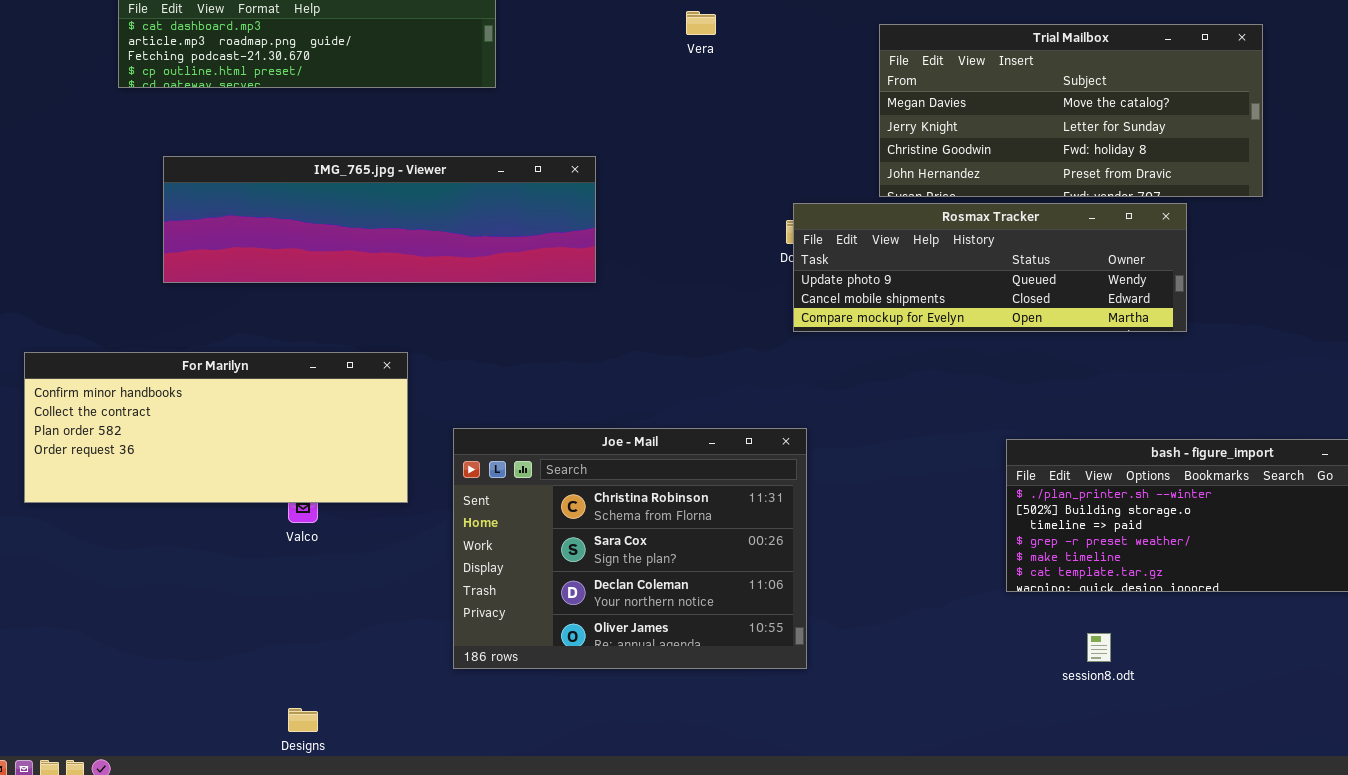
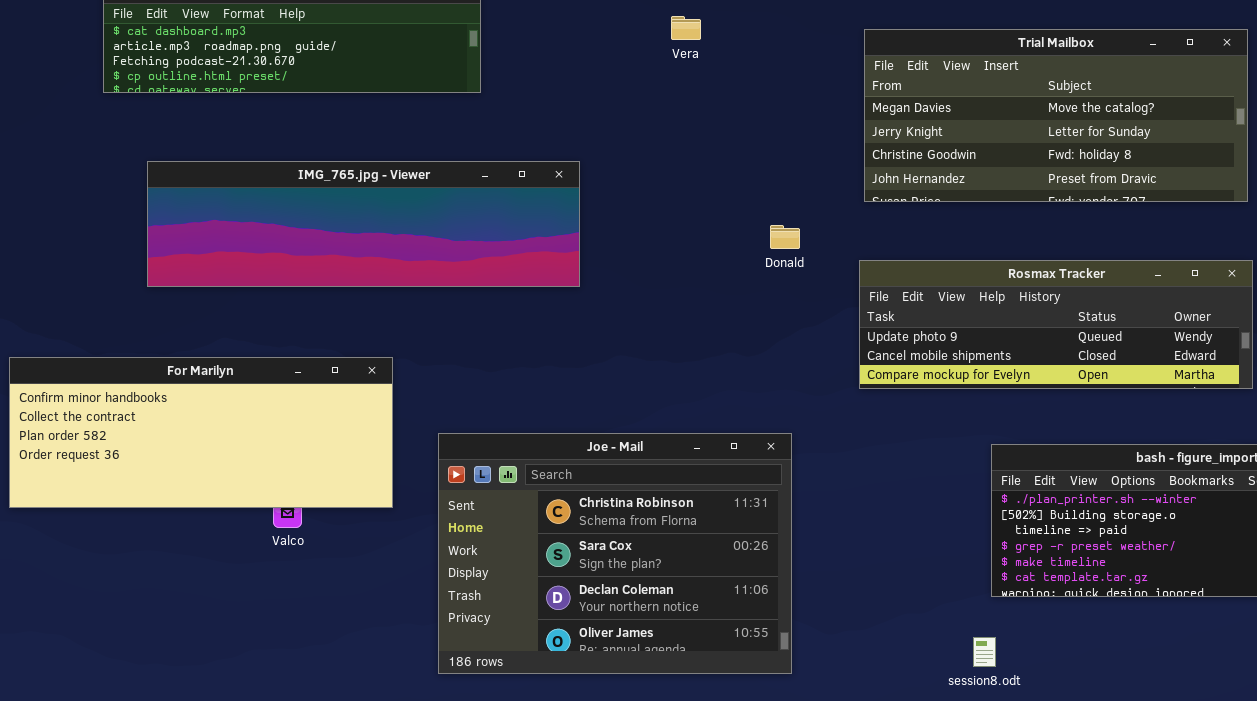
Rosmax Tracker: [793,203,1187,332] -> [859,260,1253,389], moved
session8.odt: [1087,633,1111,662] -> [973,637,996,667], moved

